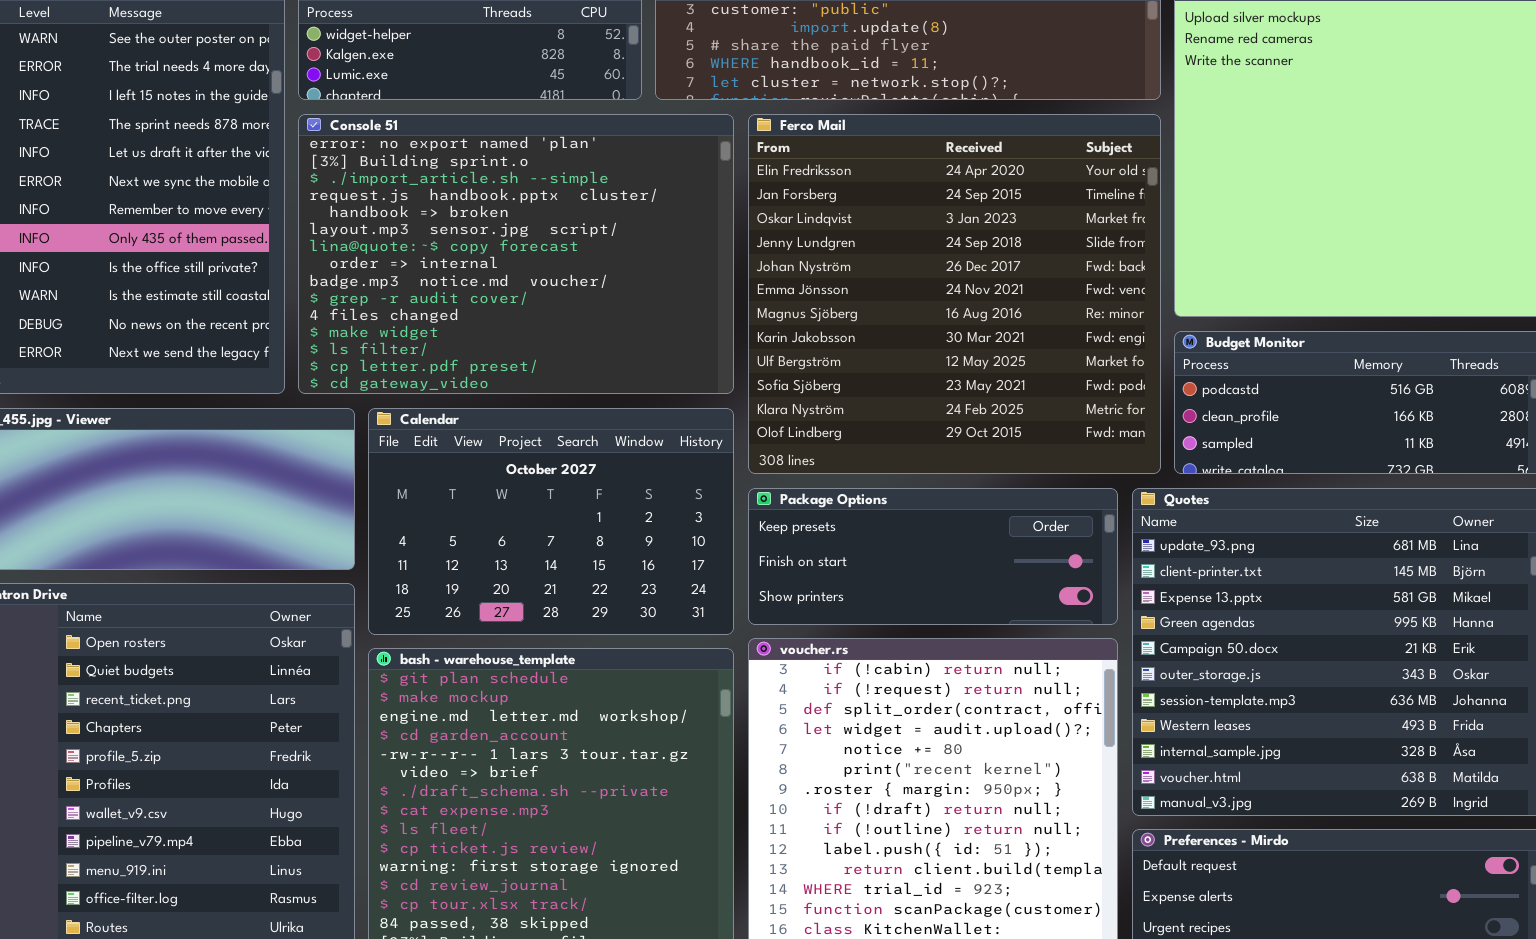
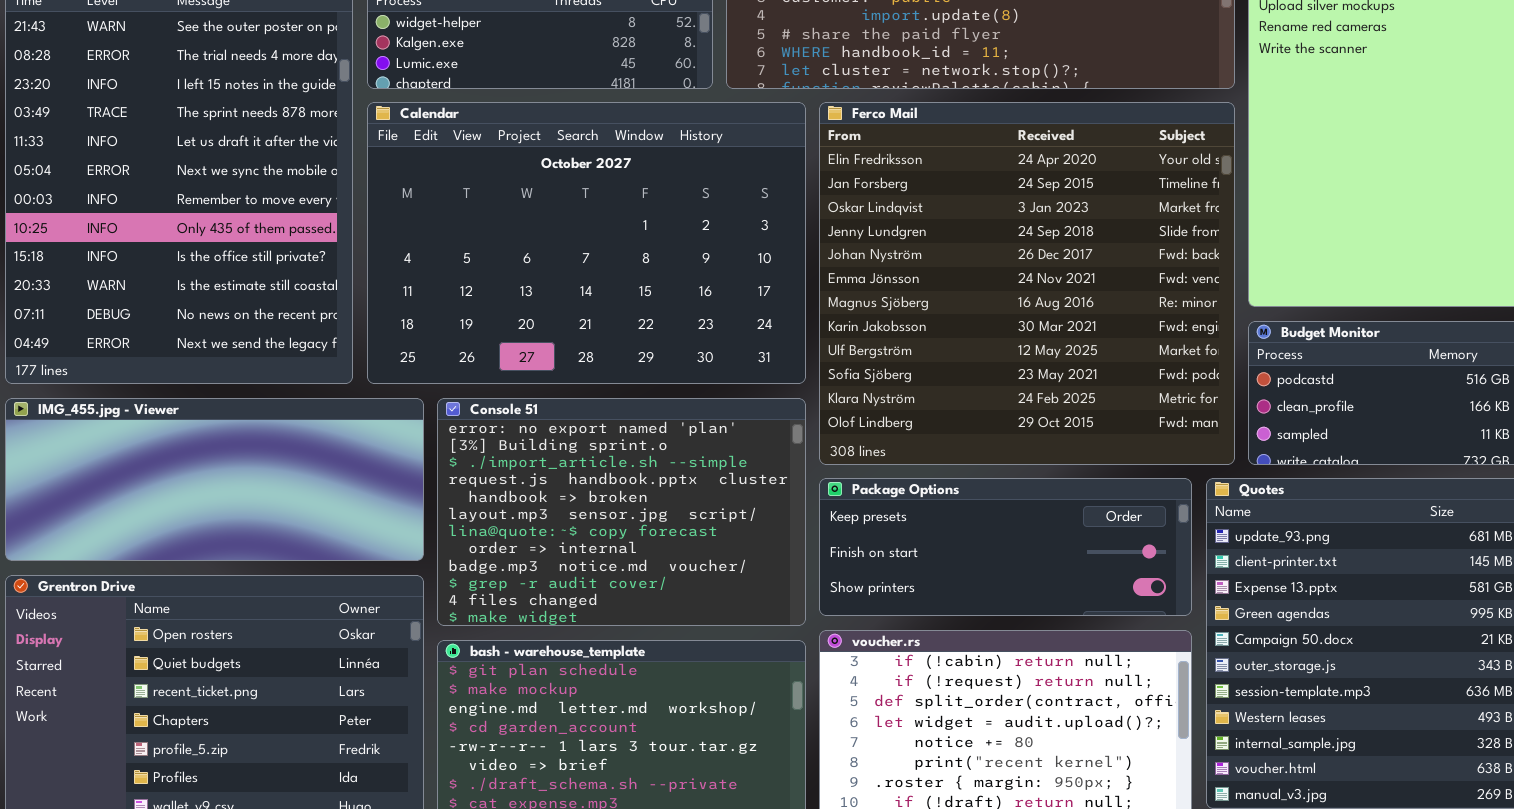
Console 51: [298,114,734,394] -> [437,398,806,626], moved, resized
Calendar: [368,408,734,635] -> [367,102,806,384], moved, resized

